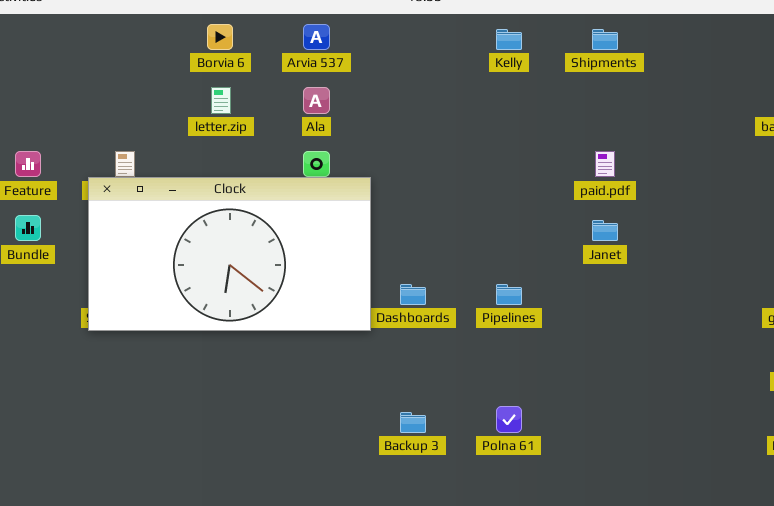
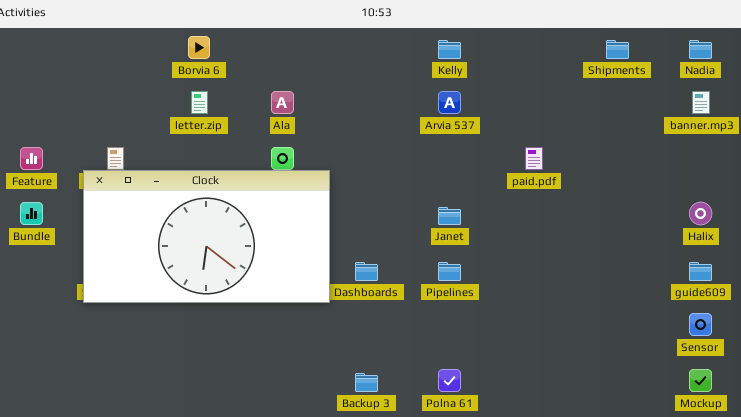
Arvia 537: [303,24,330,50] -> [438,91,461,114], moved
Shipments: [592,29,618,50] -> [606,40,629,59], moved
Janet: [592,220,618,241] -> [438,207,461,225], moved

